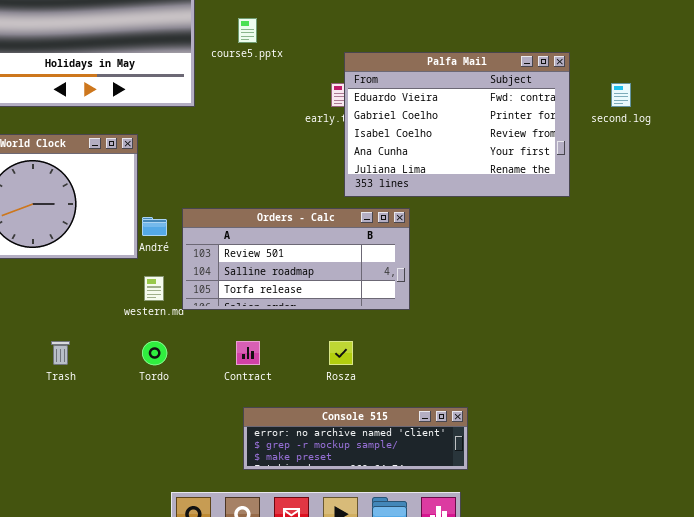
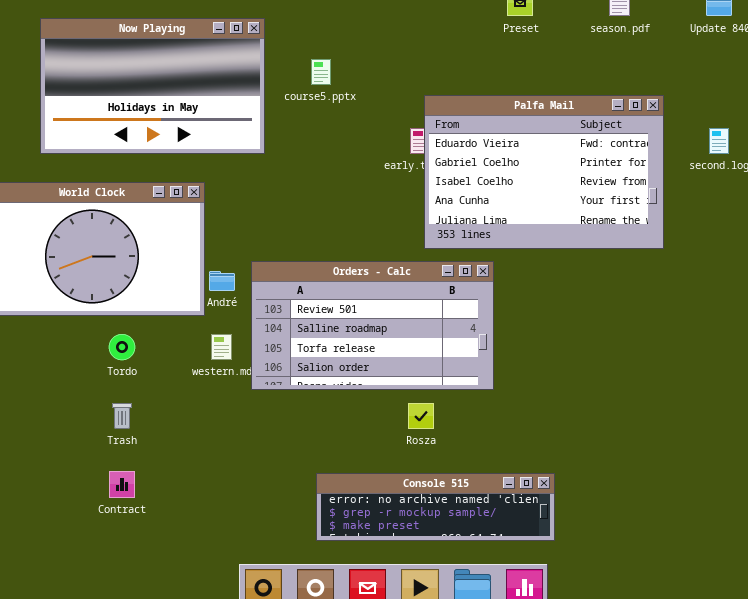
Orders - Calc: [182,208,410,310] -> [251,261,494,390], resized
Tordo: [142,341,167,365] -> [109,334,135,360], moved
Contract: [236,341,260,365] -> [109,471,135,498], moved

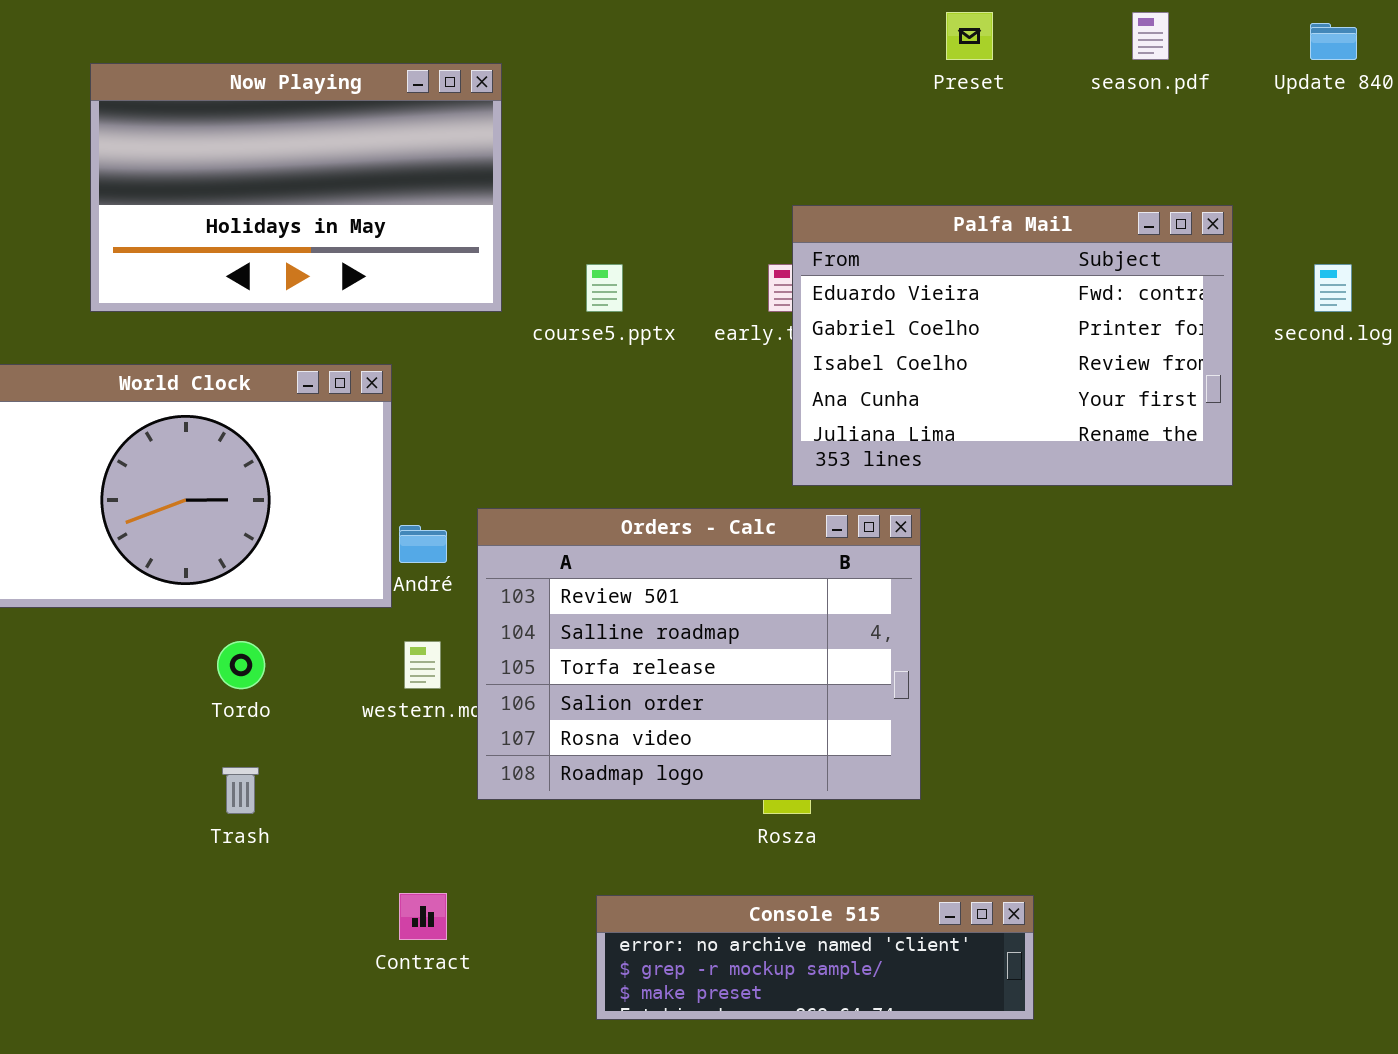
course5.pptx: [311,59,331,85] -> [586,264,623,312], moved
Orders - Calc: [251,261,494,390] -> [477,508,921,800], resized
Contract: [109,471,135,498] -> [399,893,447,940], moved

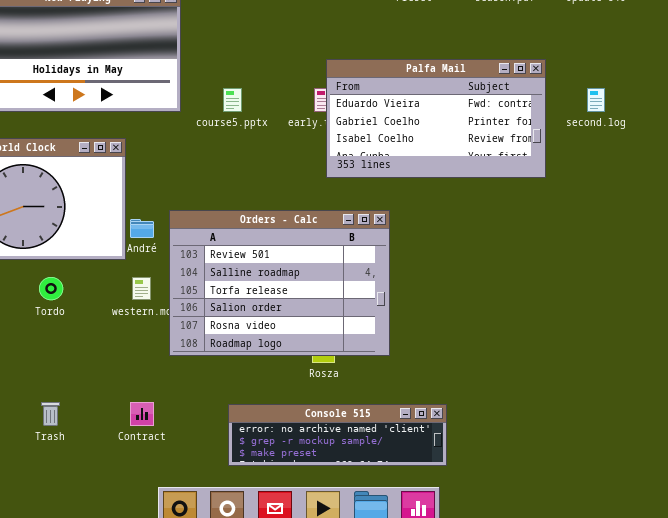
Palfa Mail: [792,205,1233,486] -> [326,59,546,178], resized
Trash: [222,767,259,814] -> [41,402,60,426], moved

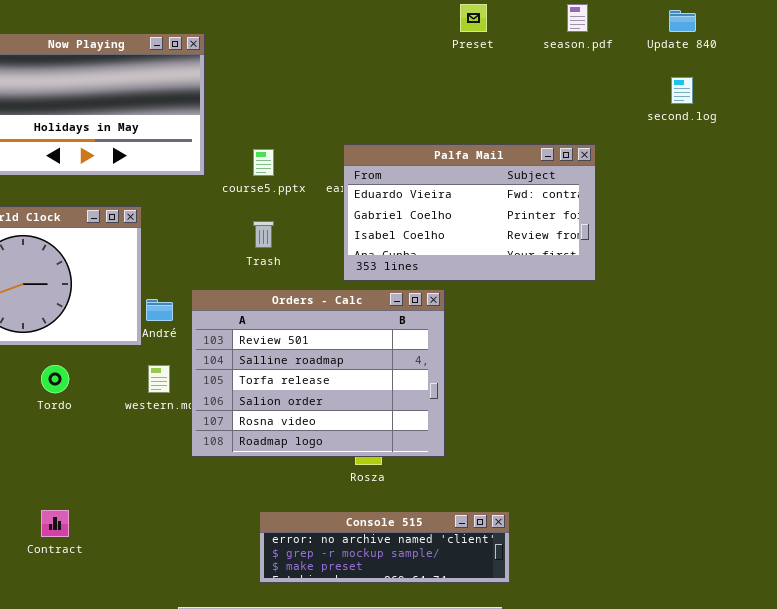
Palfa Mail: [326,59,546,178] -> [343,144,596,281], moved
second.log: [587,88,605,112] -> [671,77,693,104], moved
Trash: [41,402,60,426] -> [253,221,274,248], moved
Contract: [130,402,154,426] -> [41,510,69,537], moved

